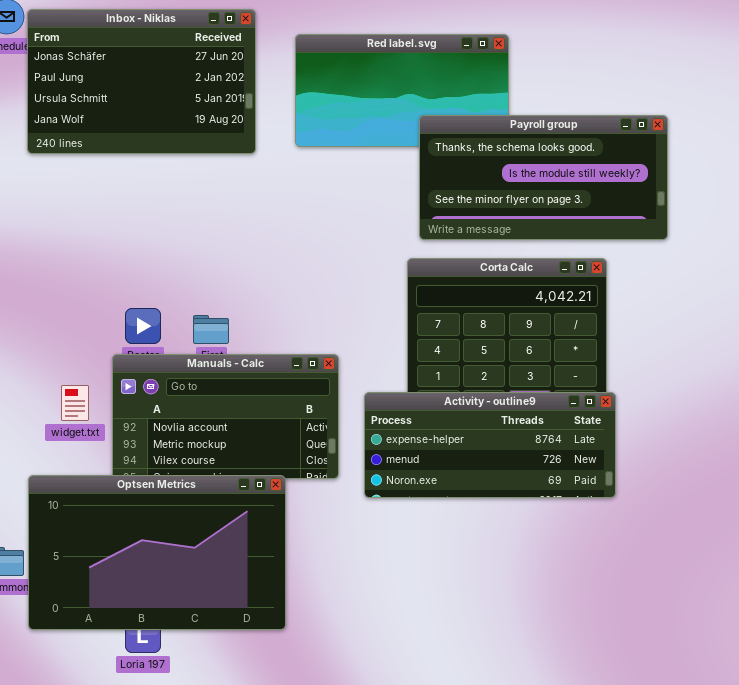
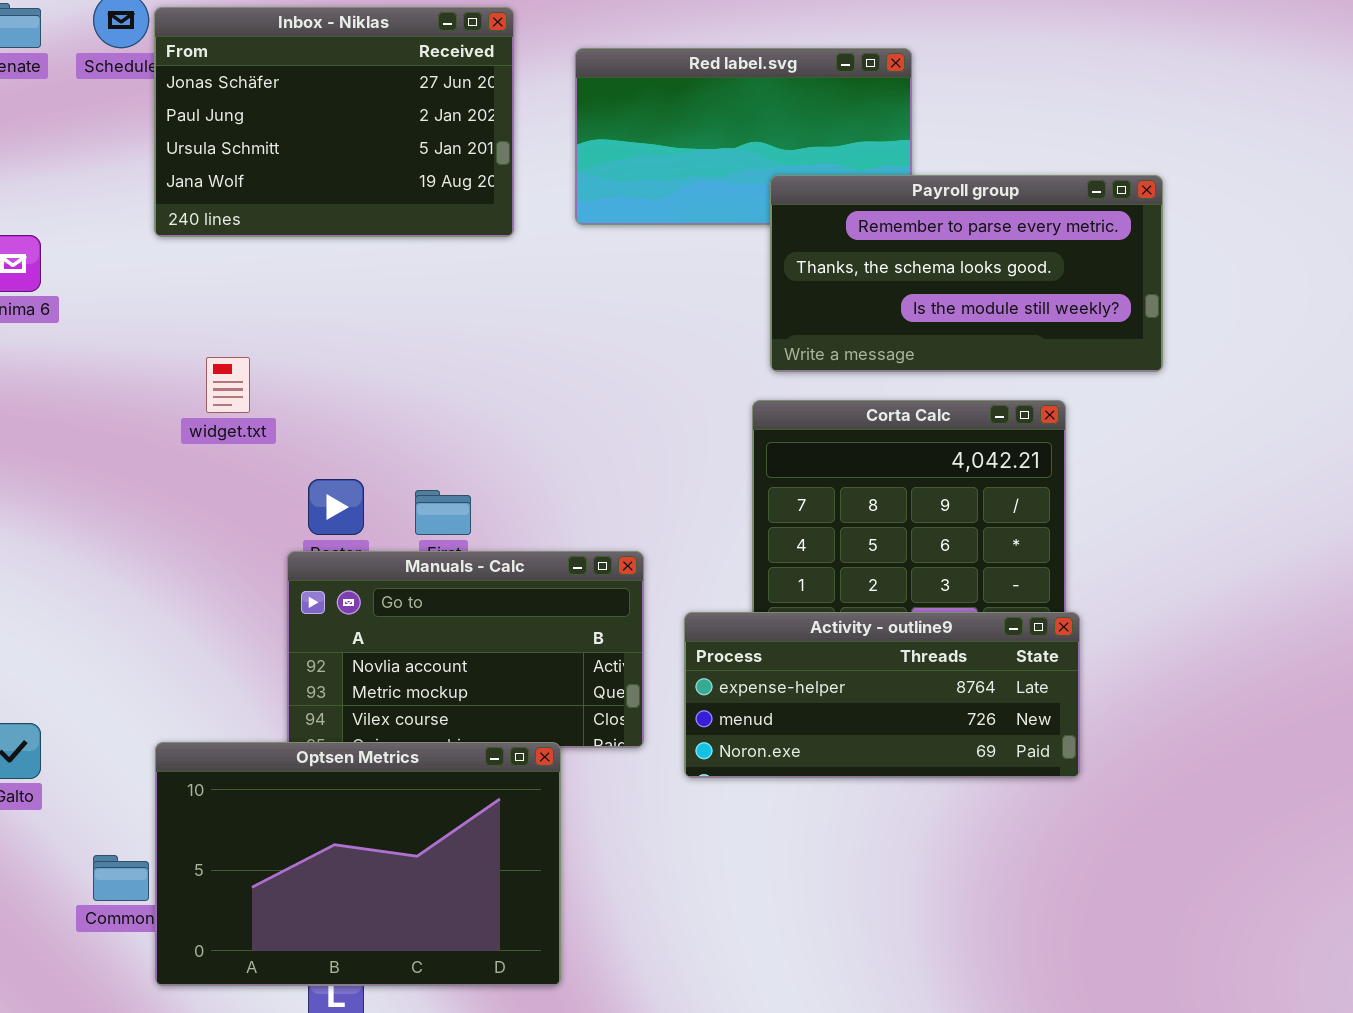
Payroll group: [419,115,668,240] -> [770,175,1163,372], scrolled up 1 row
widget.txt: [61,385,89,421] -> [206,357,250,413], moved

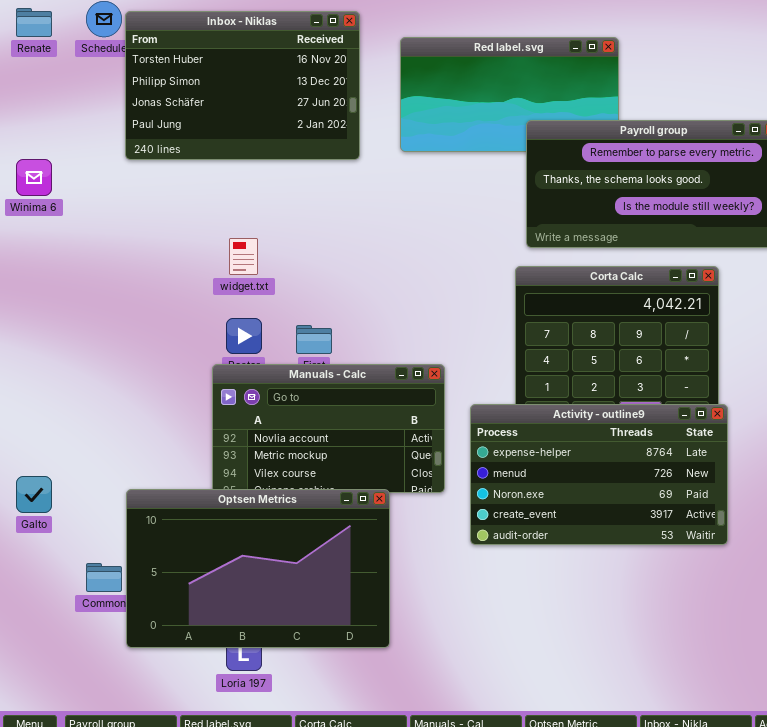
Inbox - Niklas: [154,7,514,237] -> [125,11,360,160], scrolled up 2 rows
widget.txt: [206,357,250,413] -> [229,238,258,275], moved
Activity - outline9: [684,612,1080,778] -> [470,404,728,545], resized

